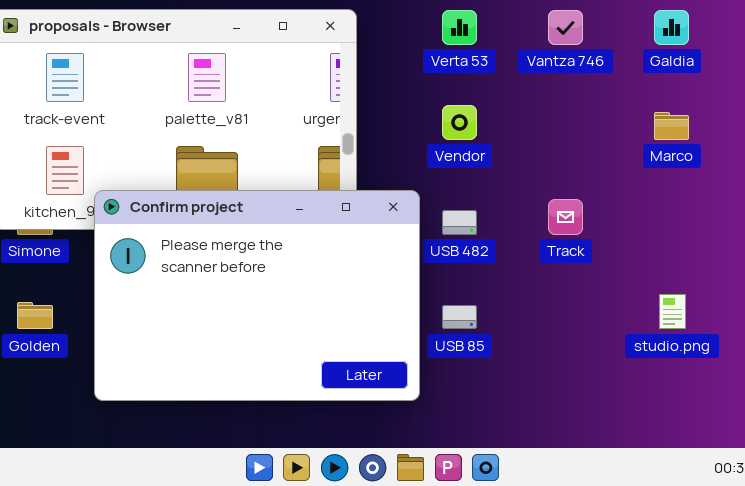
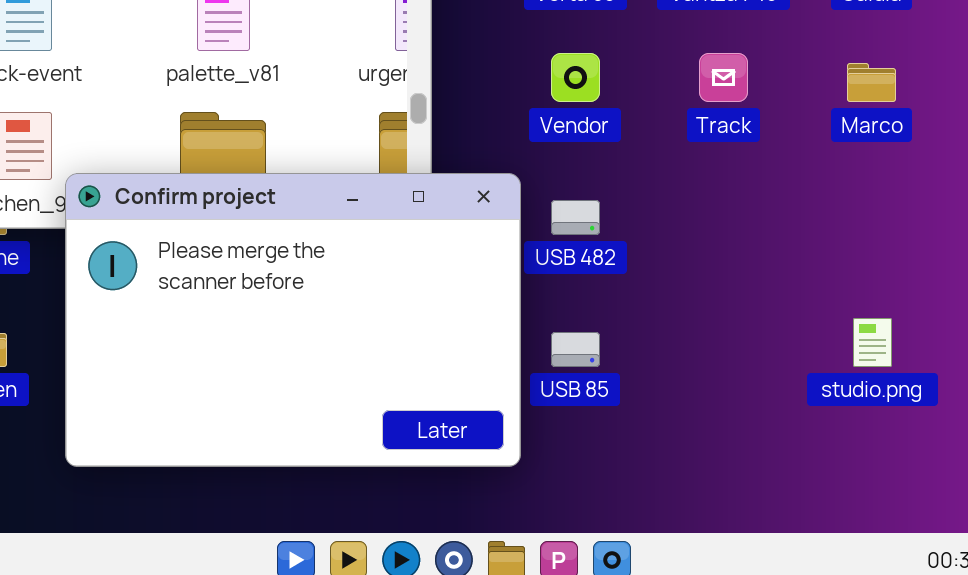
Track: [548,199,583,235] -> [699,53,748,102], moved

